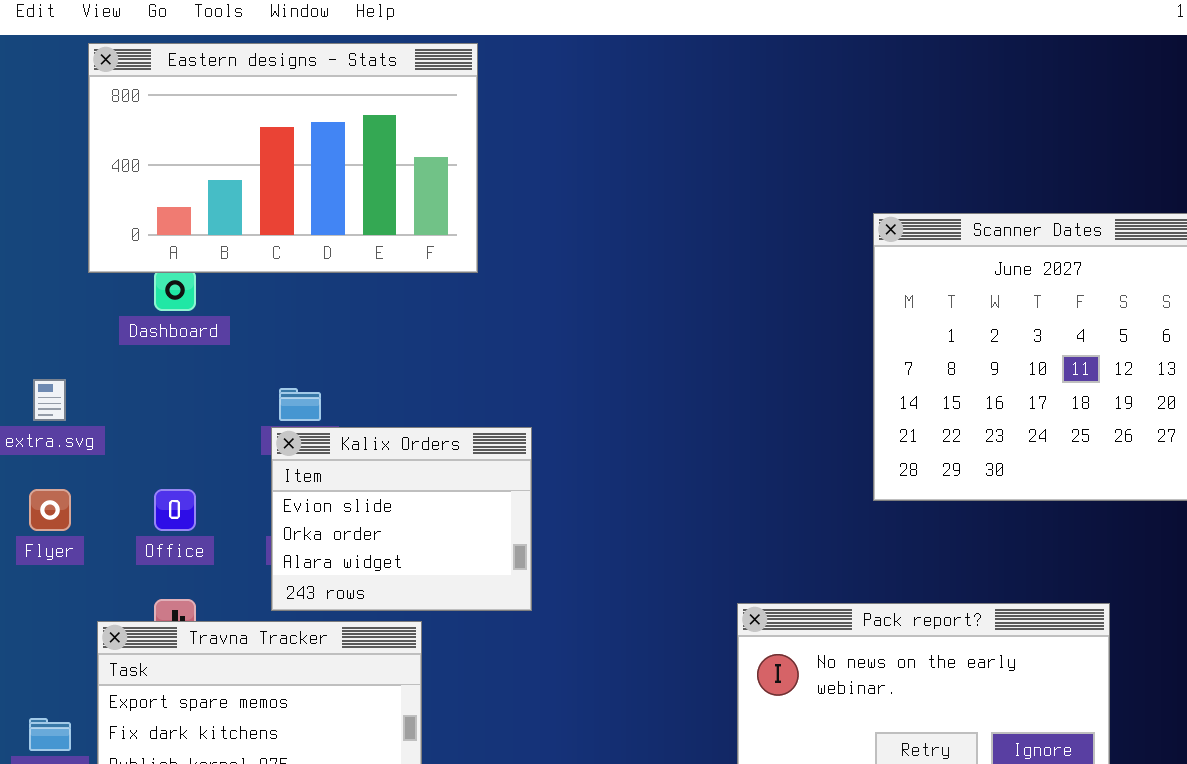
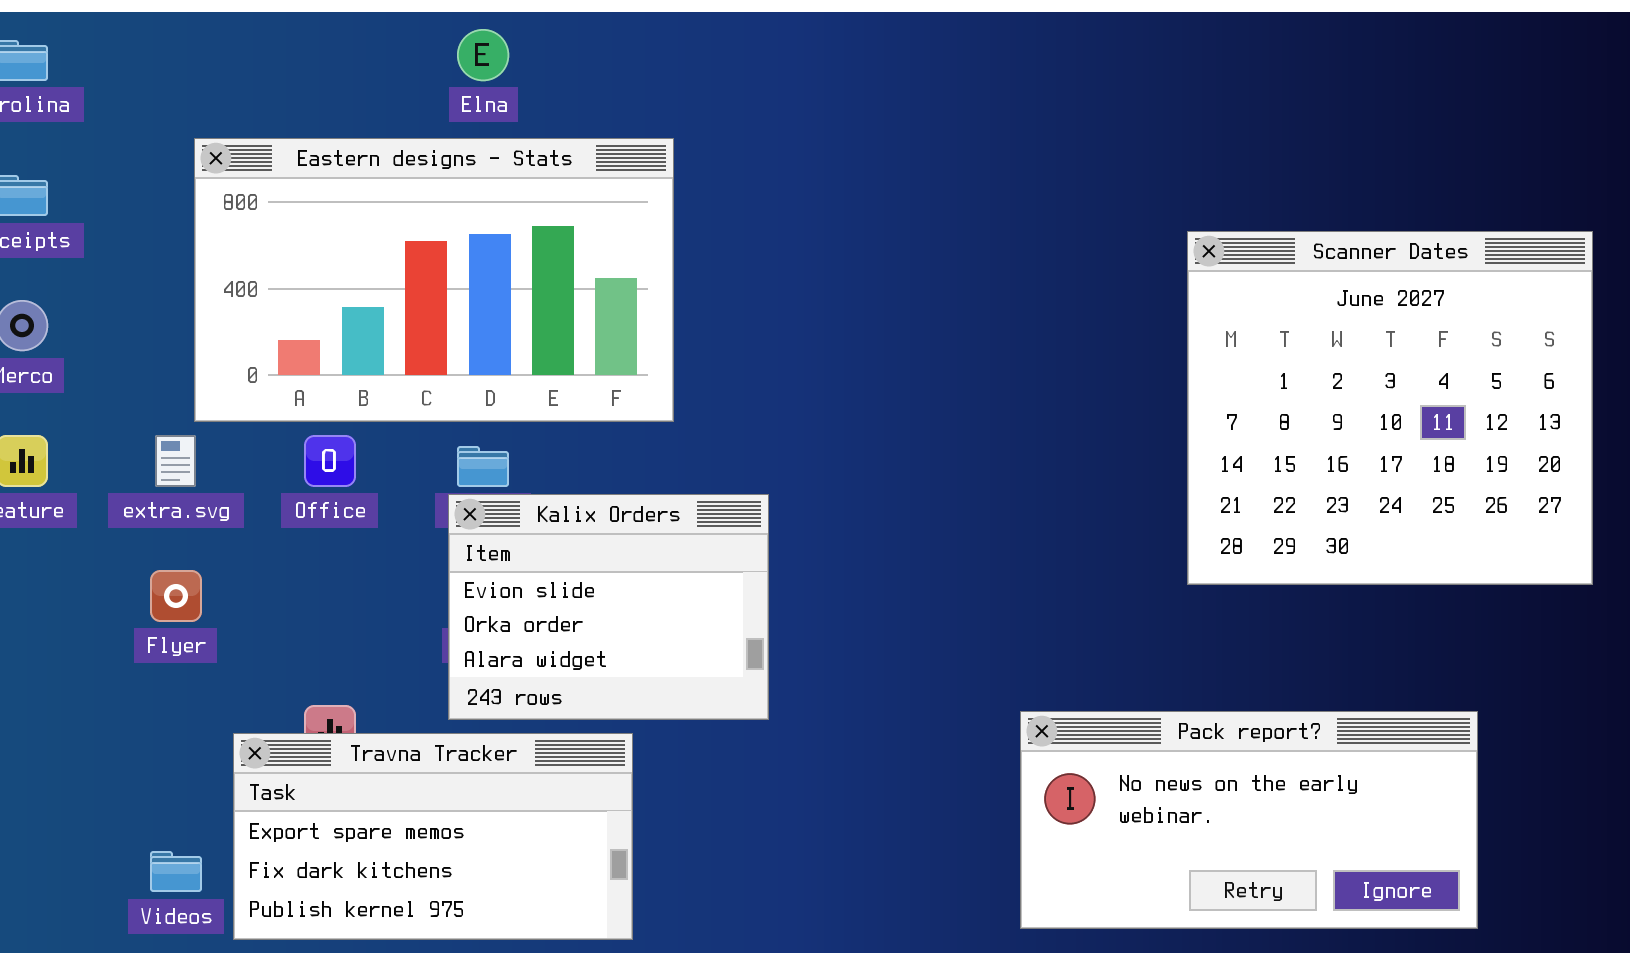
Eastern designs - Stats: [88,43,478,273] -> [194,138,674,422], moved
Office: [154,489,196,531] -> [304,435,356,487], moved

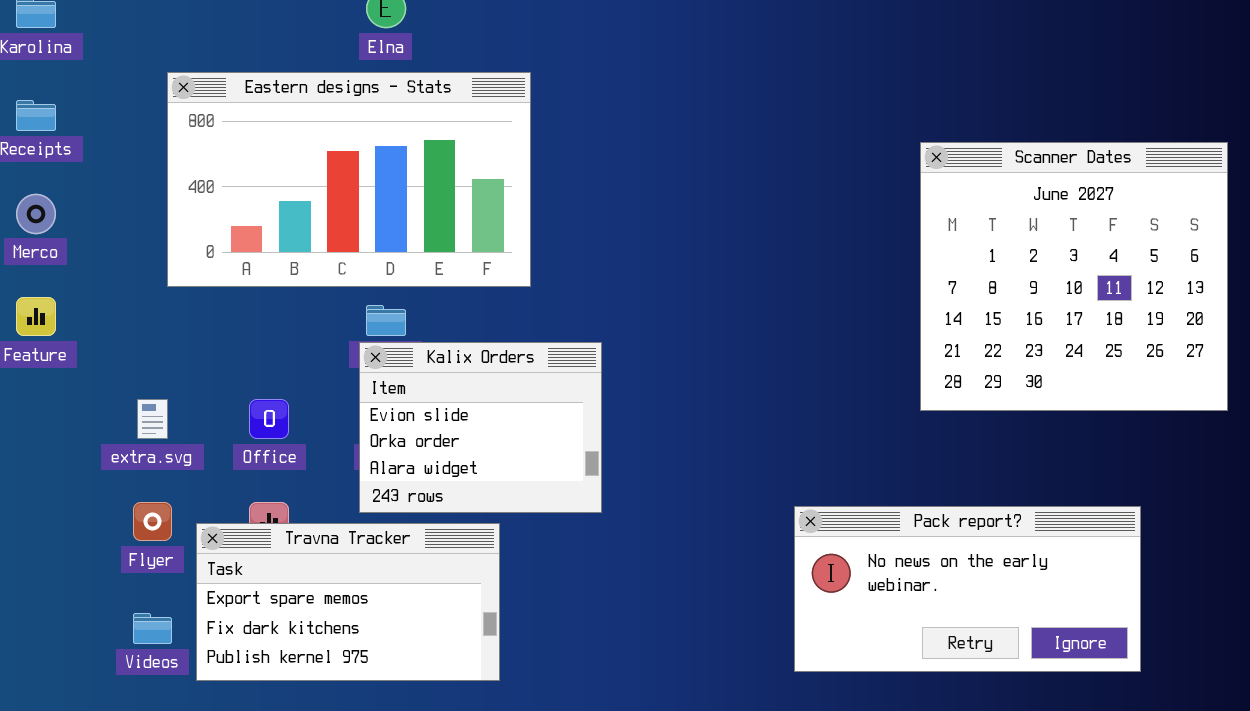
extra.svg: [155,435,196,487] -> [137,399,168,439], moved
Office: [304,435,356,487] -> [249,399,289,439], moved
Flyer: [150,570,202,622] -> [133,502,172,541], moved

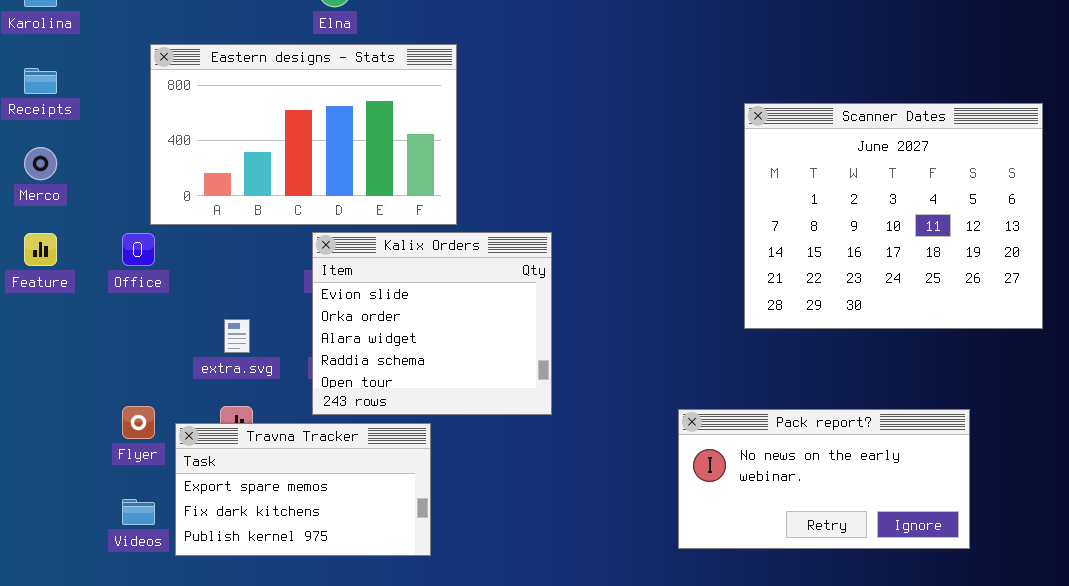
Scanner Dates: [920,142,1228,411] -> [744,103,1043,329], resized
Kalix Orders: [359,342,602,513] -> [312,232,552,415], resized
extra.svg: [137,399,168,439] -> [224,319,250,353], moved
Office: [249,399,289,439] -> [122,233,155,266], moved

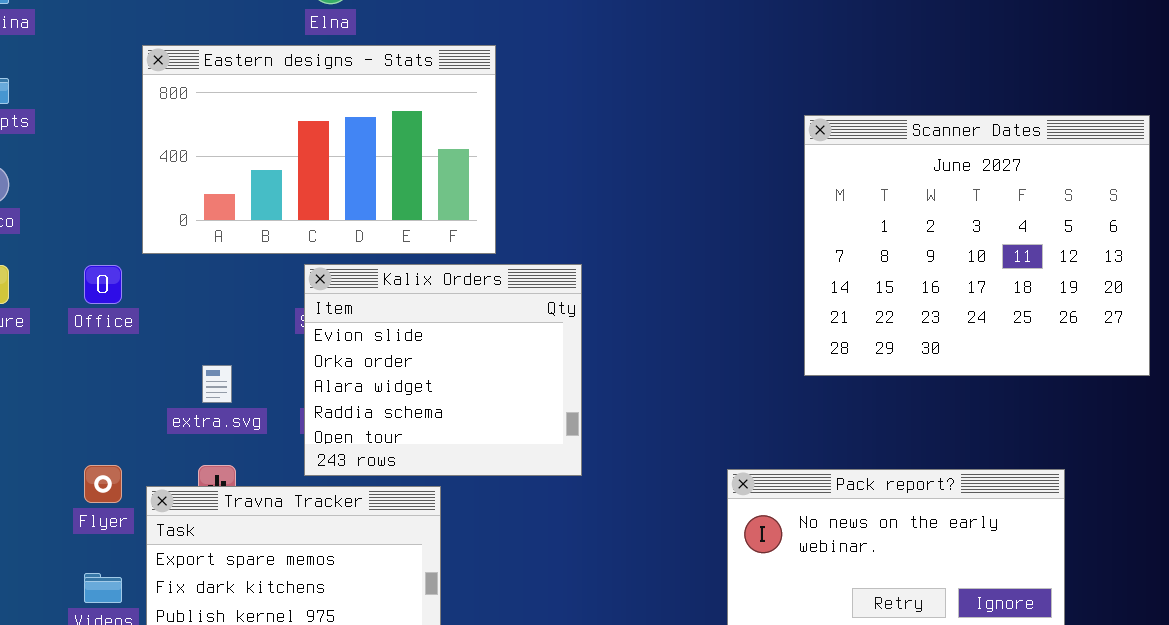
Eastern designs - Stats: [150,44,457,225] -> [142,45,496,254], moved

